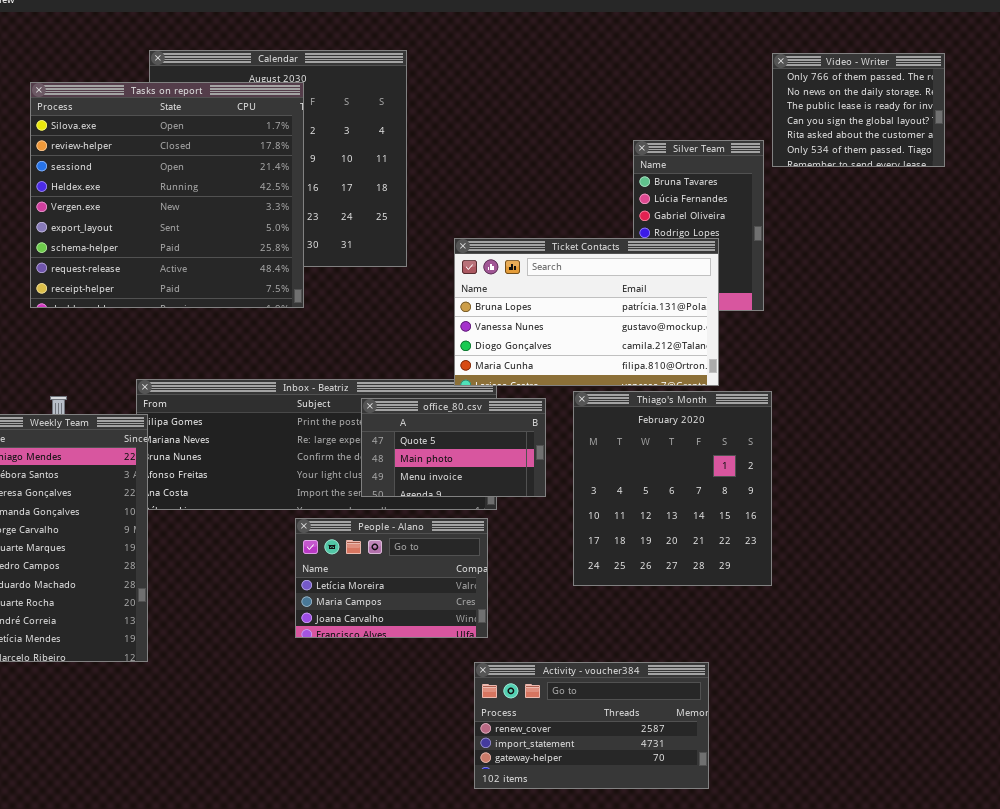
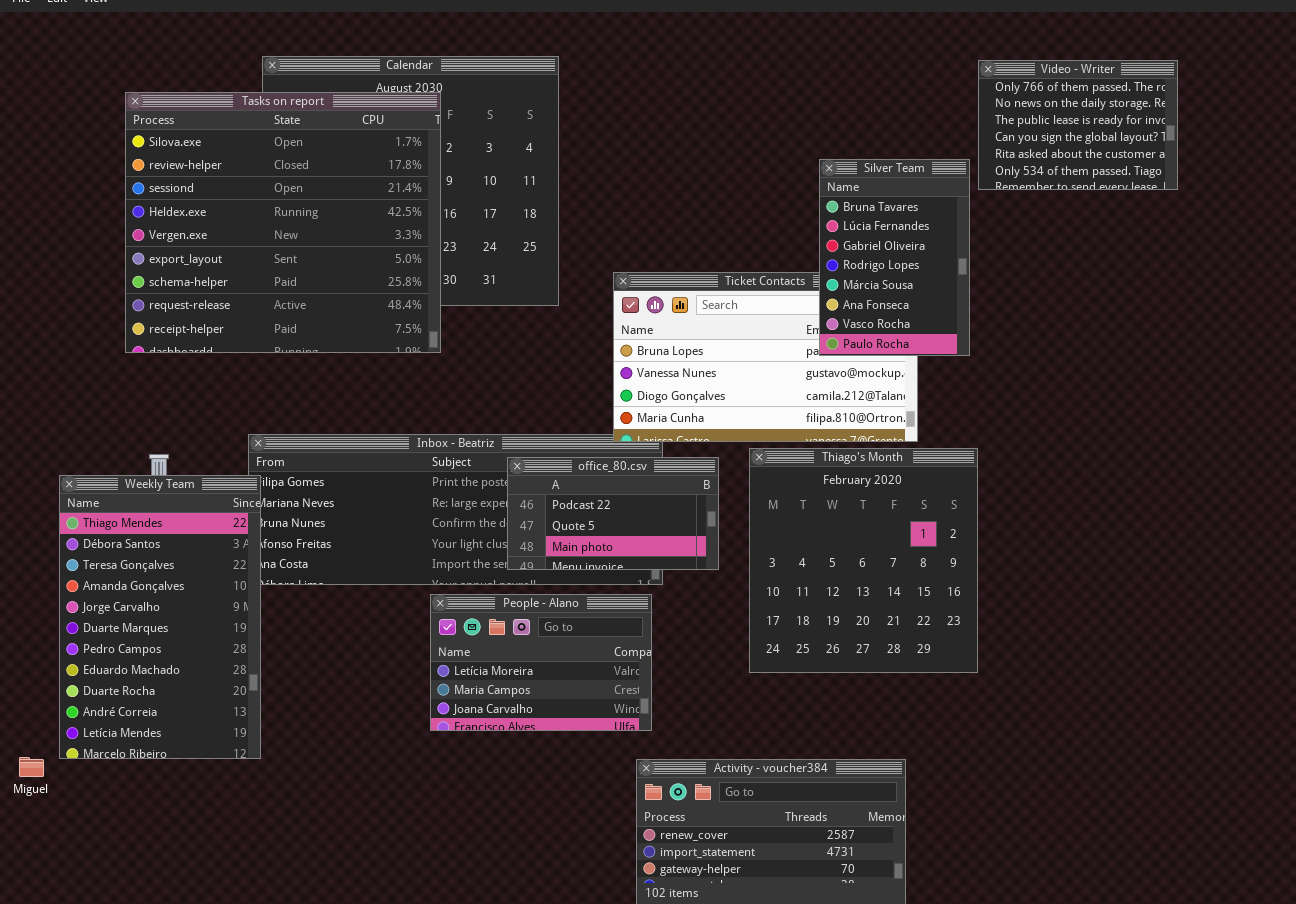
Silver Team: [633,140,764,311] -> [819,159,970,356], raised
office_80.csv: [361,398,546,497] -> [507,457,719,570], scrolled up 1 row

